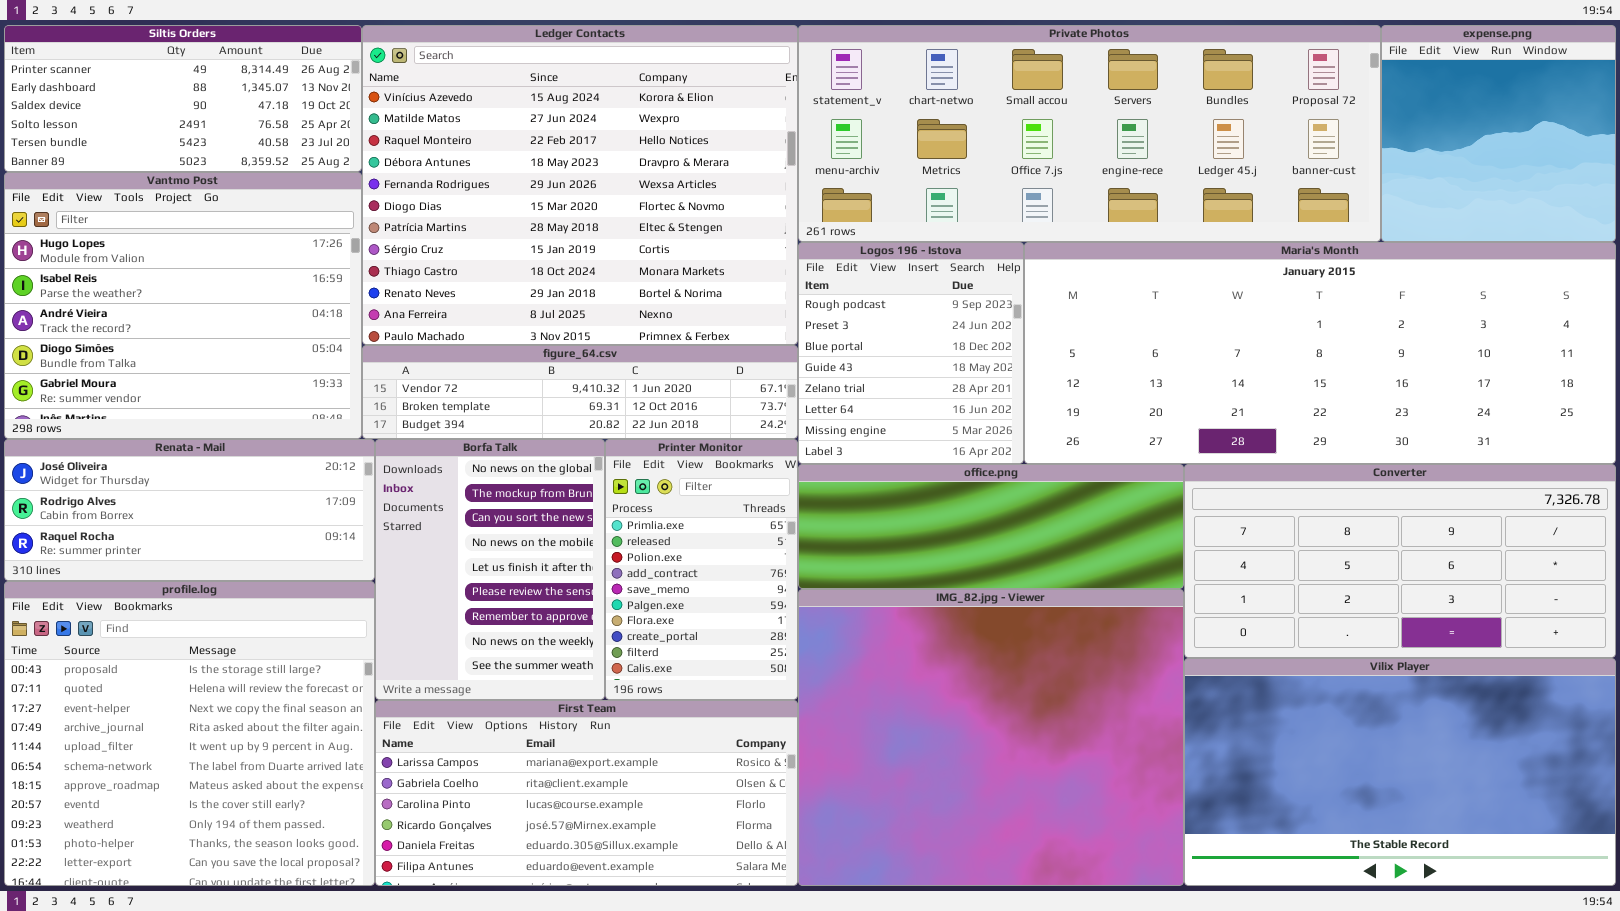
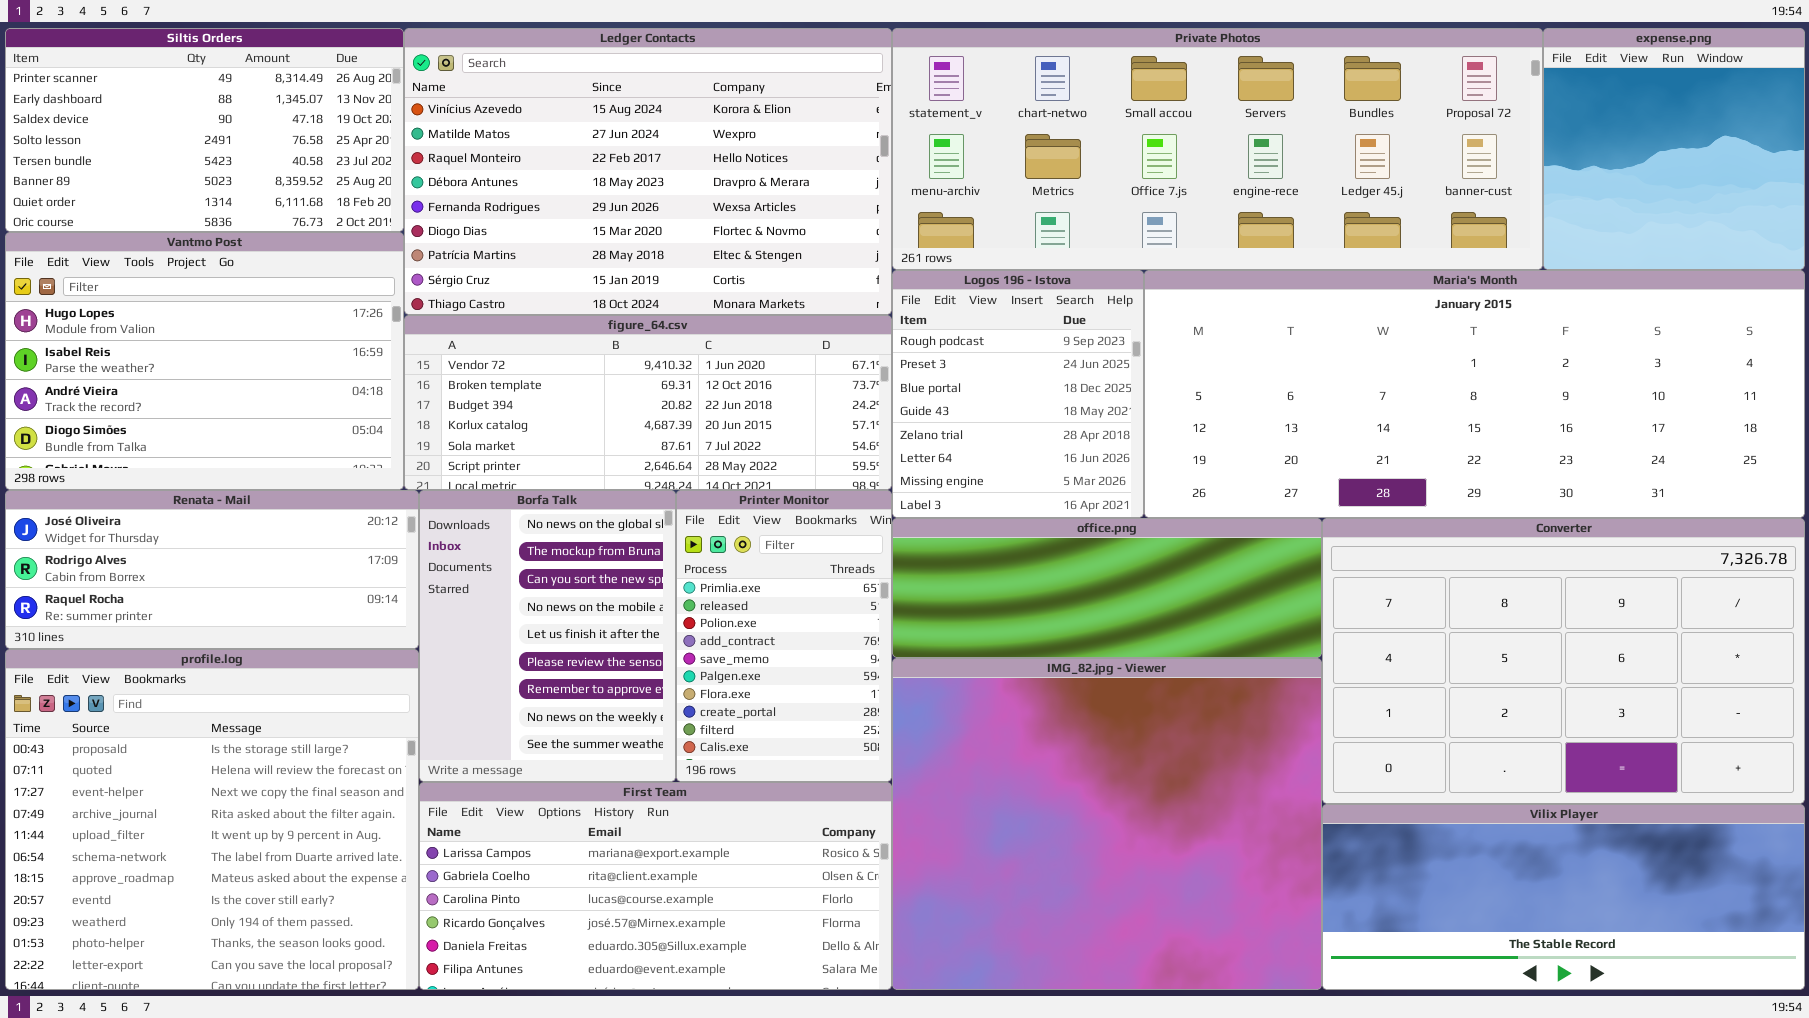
Siltis Orders: [4,25,362,172] -> [5,28,404,232], resized
Ledger Contacts: [362,25,798,345] -> [404,28,892,315], resized
Vantmo Post: [4,172,362,439] -> [5,232,404,490], resized
figure_64.csv: [362,345,798,439] -> [404,315,892,490], resized
Converter: [1184,464,1616,658] -> [1322,518,1805,804], resized
Vilix Player: [1184,658,1616,886] -> [1322,804,1805,990], resized

